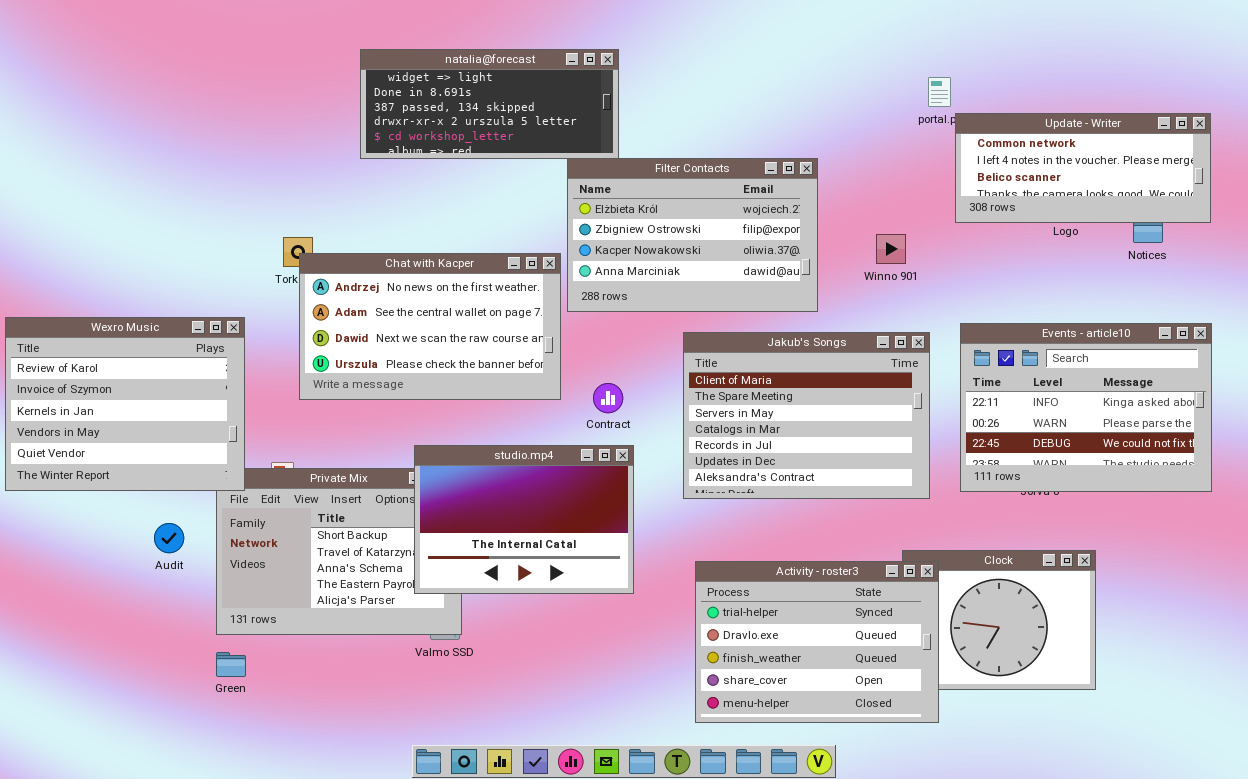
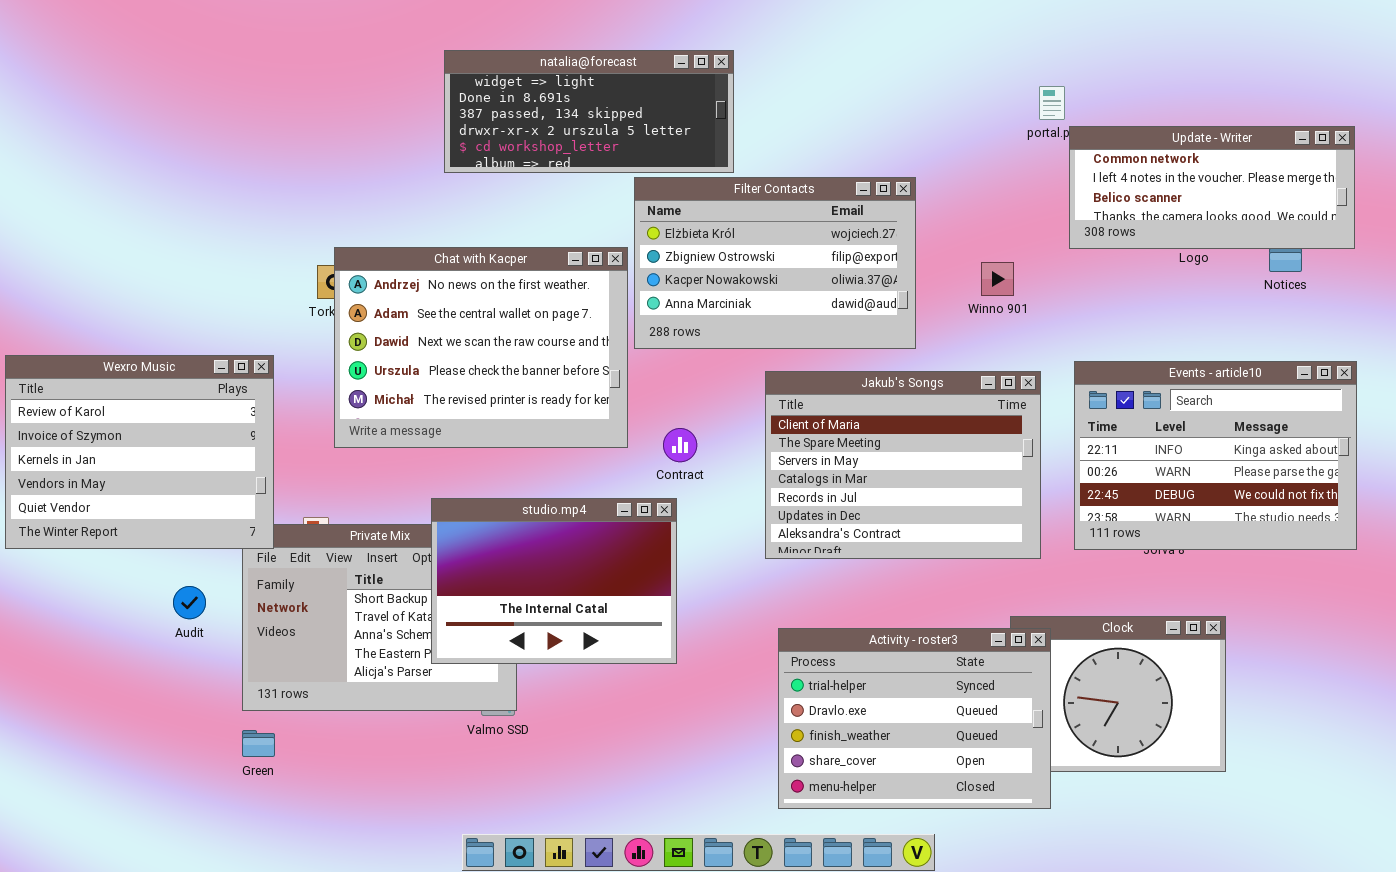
natalia@forecast: [360,49,619,159] -> [444,50,734,173], moved
Chat with Kacper: [299,253,561,400] -> [334,247,628,448], resized
studio.mp4: [414,445,634,594] -> [431,498,677,664], moved

